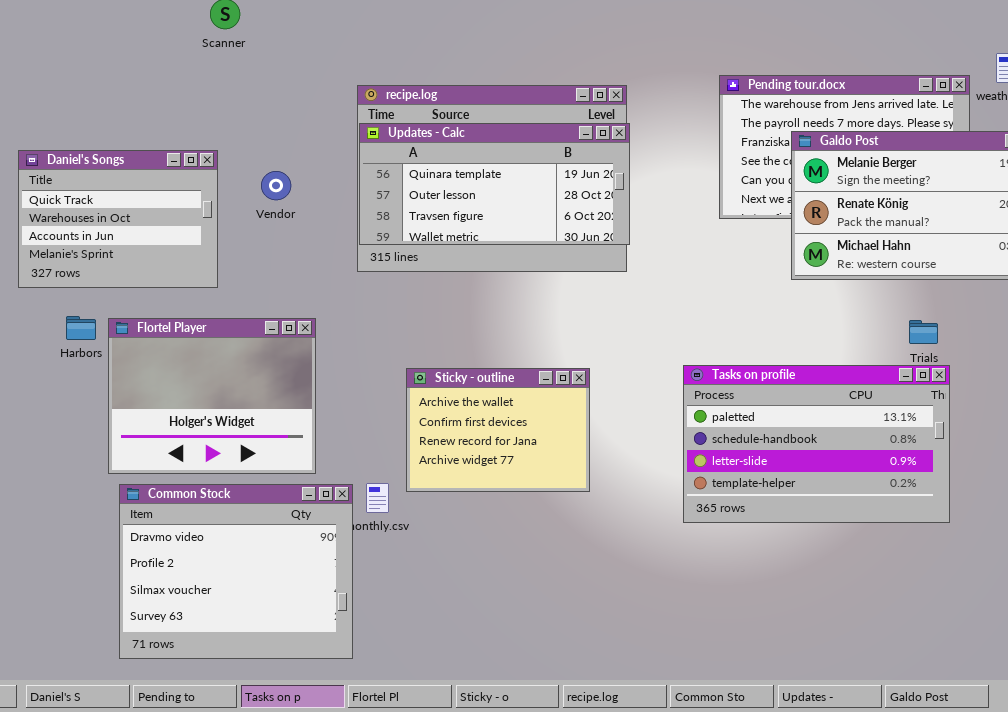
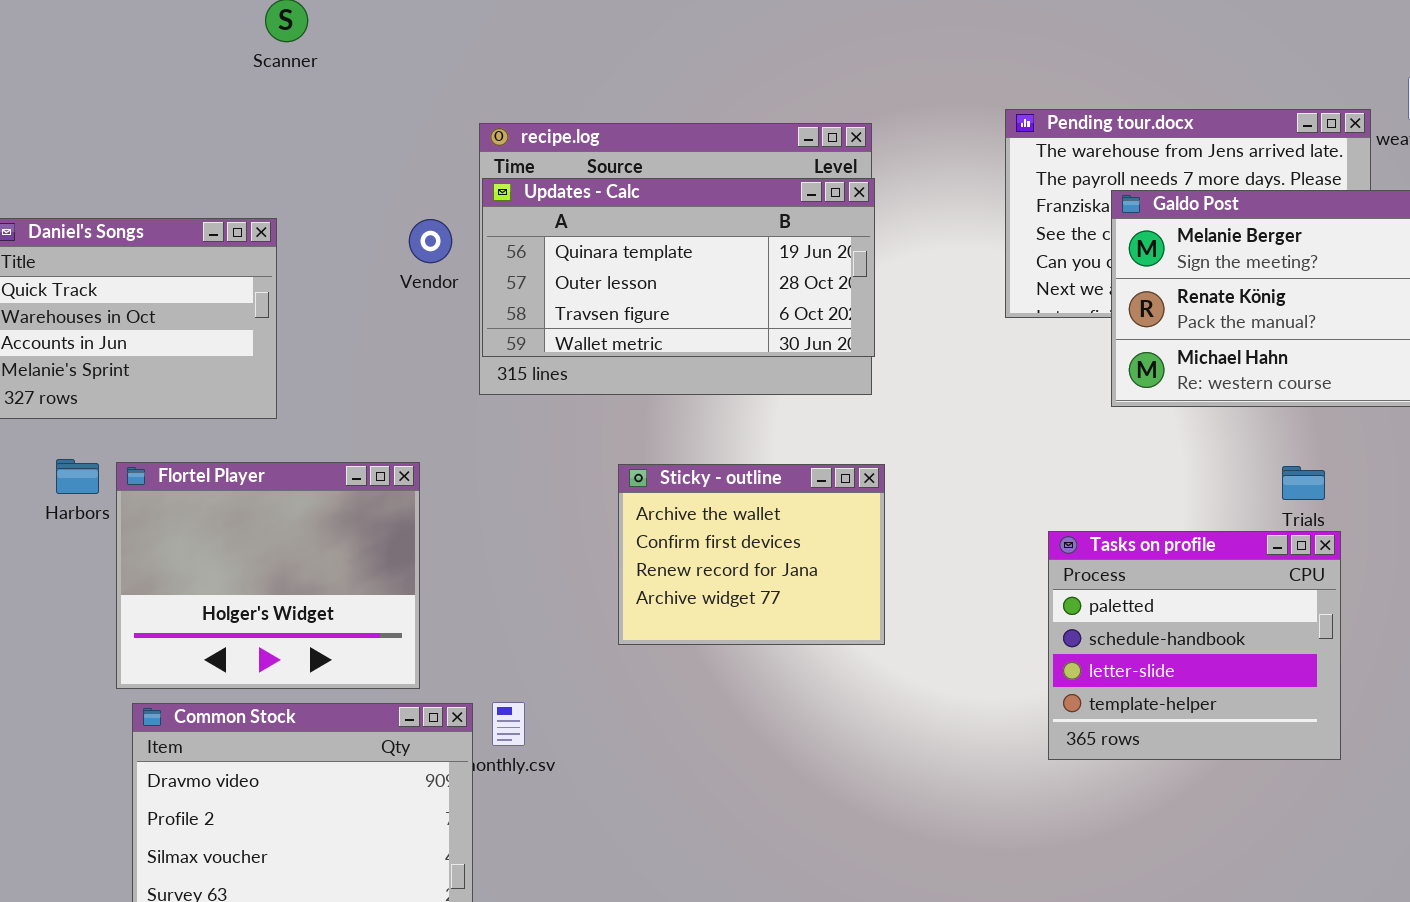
Vendor: [261,171,291,200] -> [409,219,452,263], moved
Tasks on profile: [683,365,950,523] -> [1048,531,1341,760], resized
Sticky - outline: [406,368,590,492] -> [618,464,885,645], moved

